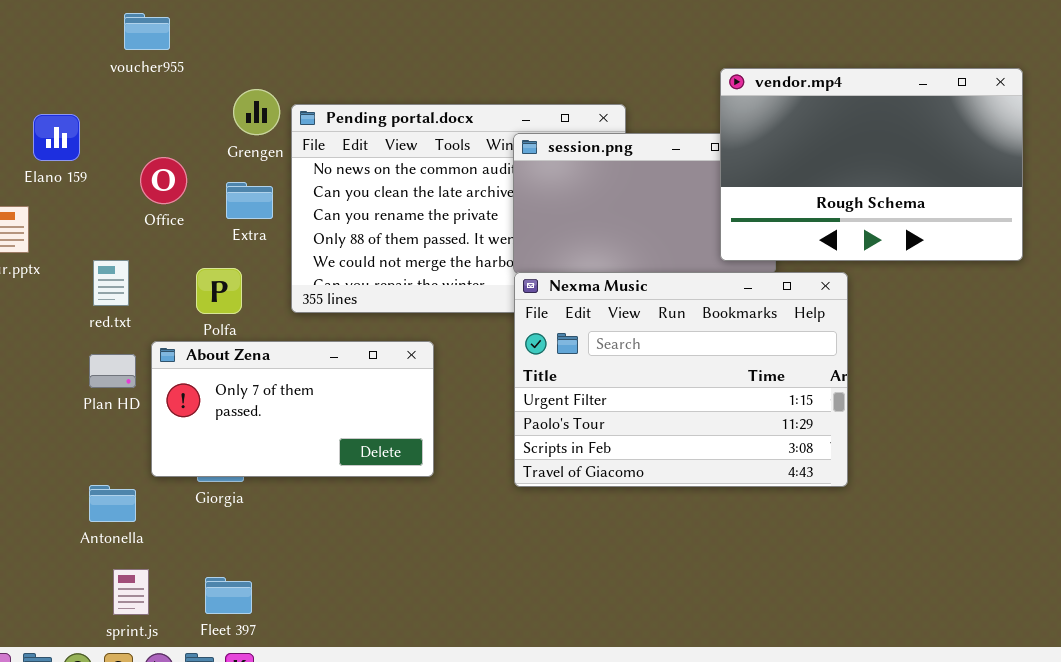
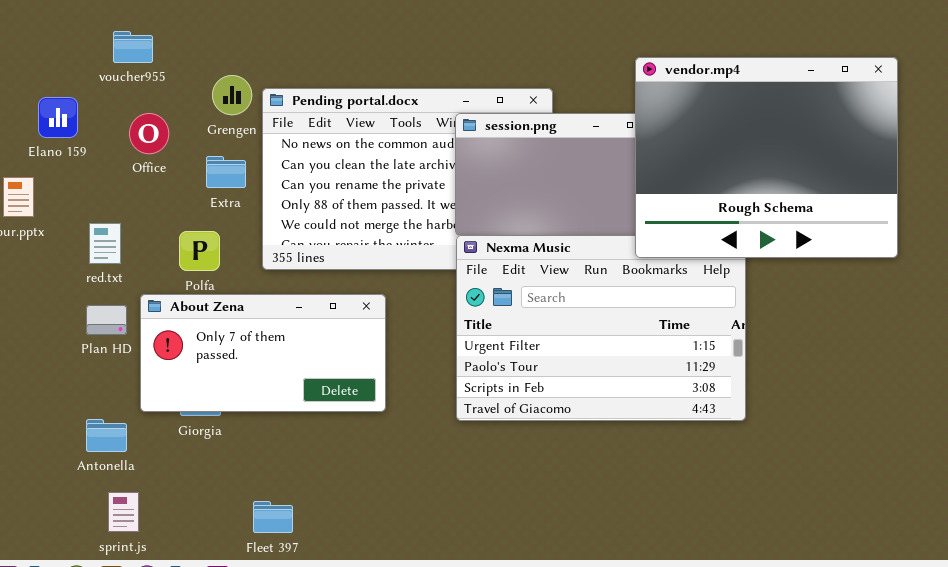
voucher955: [124,13,170,50] -> [113,31,153,63], moved
vendor.mp4: [720,68,1023,261] -> [635,57,898,258], resized
Office: [140,157,187,204] -> [129,113,169,154], moved
Fleet 397: [205,577,252,614] -> [253,501,293,533], moved

